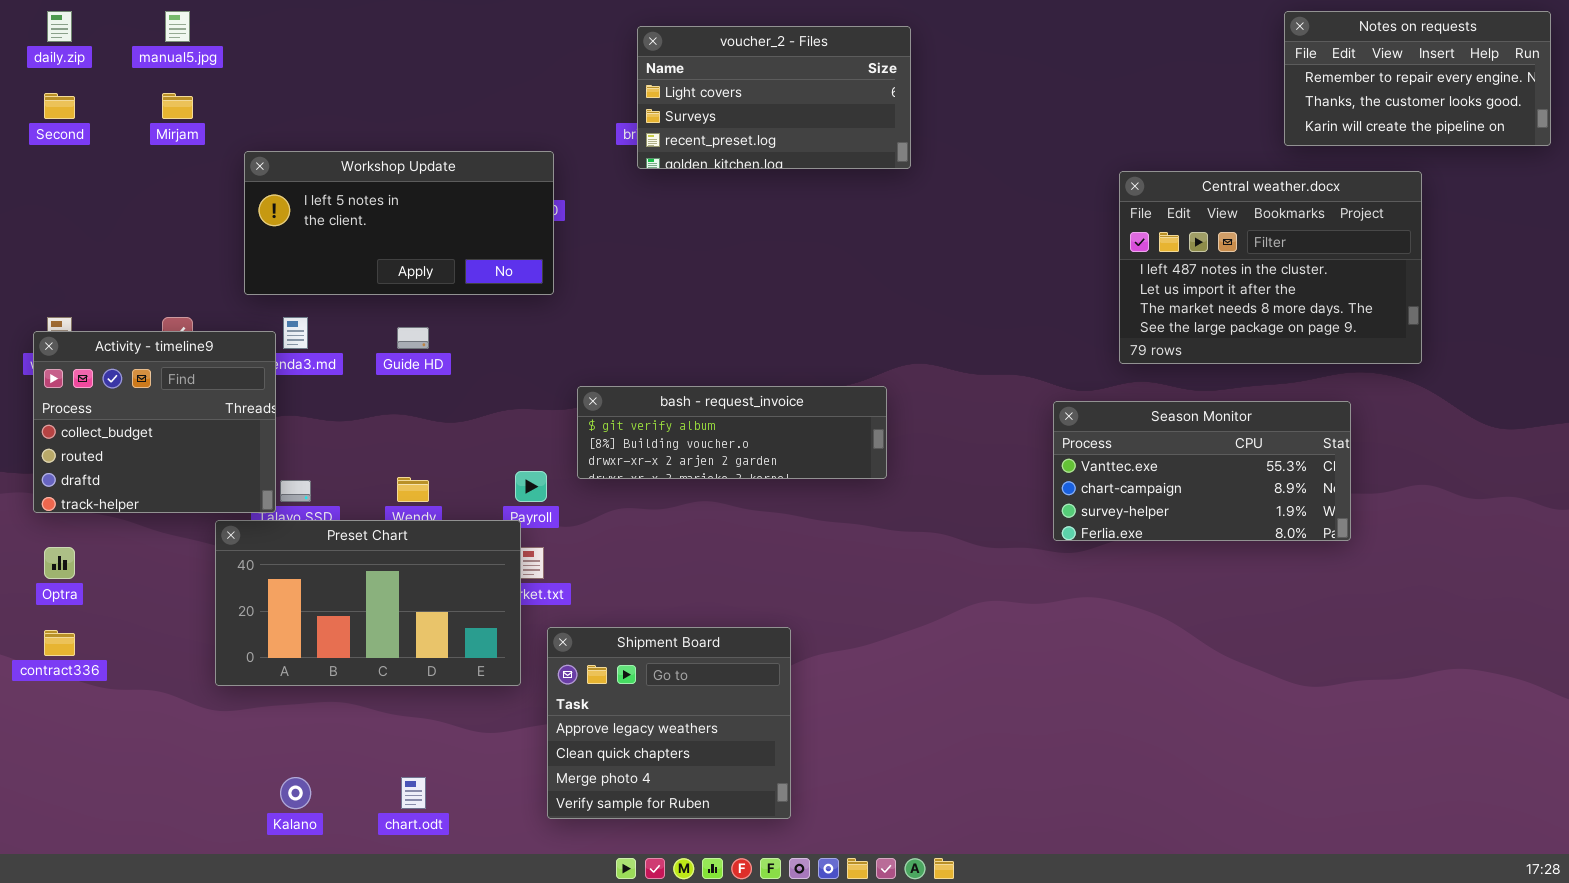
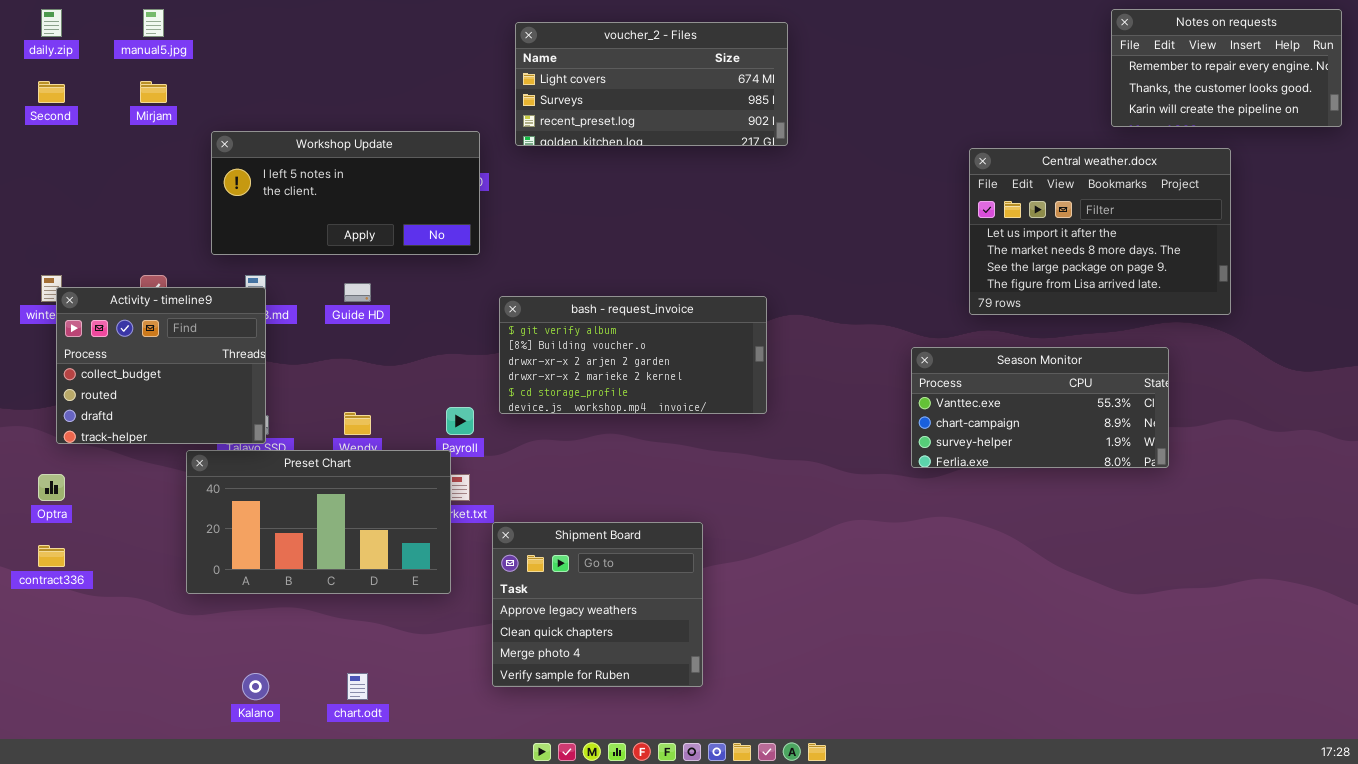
voucher_2 - Files: [637,26,911,169] -> [515,22,788,146], resized
Central weather.docx: [1119,171,1422,364] -> [969,148,1231,315], scrolled down 1 row
Activity - timeline9: [33,331,276,513] -> [56,287,266,444], moved
bash - request_invoice: [577,386,887,479] -> [499,296,767,414], resized
Shipment Board: [547,627,791,819] -> [492,522,703,687], moved

